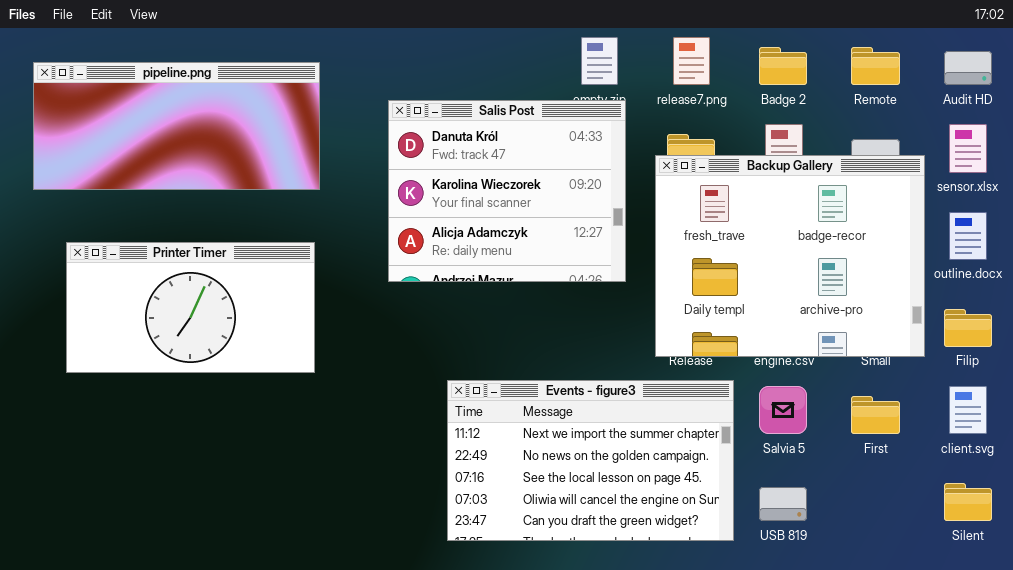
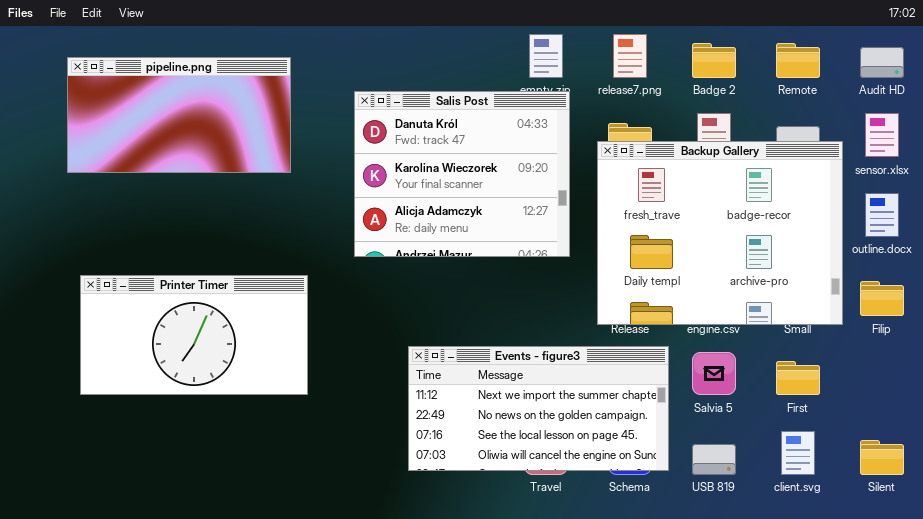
pipeline.png: [33,62,320,190] -> [67,57,291,173], resized
Printer Timer: [66,242,315,373] -> [80,275,308,395], moved
Events - figure3: [447,380,734,541] -> [408,346,669,471], resized
client.svg: [949,386,987,434] -> [781,431,815,475], moved

